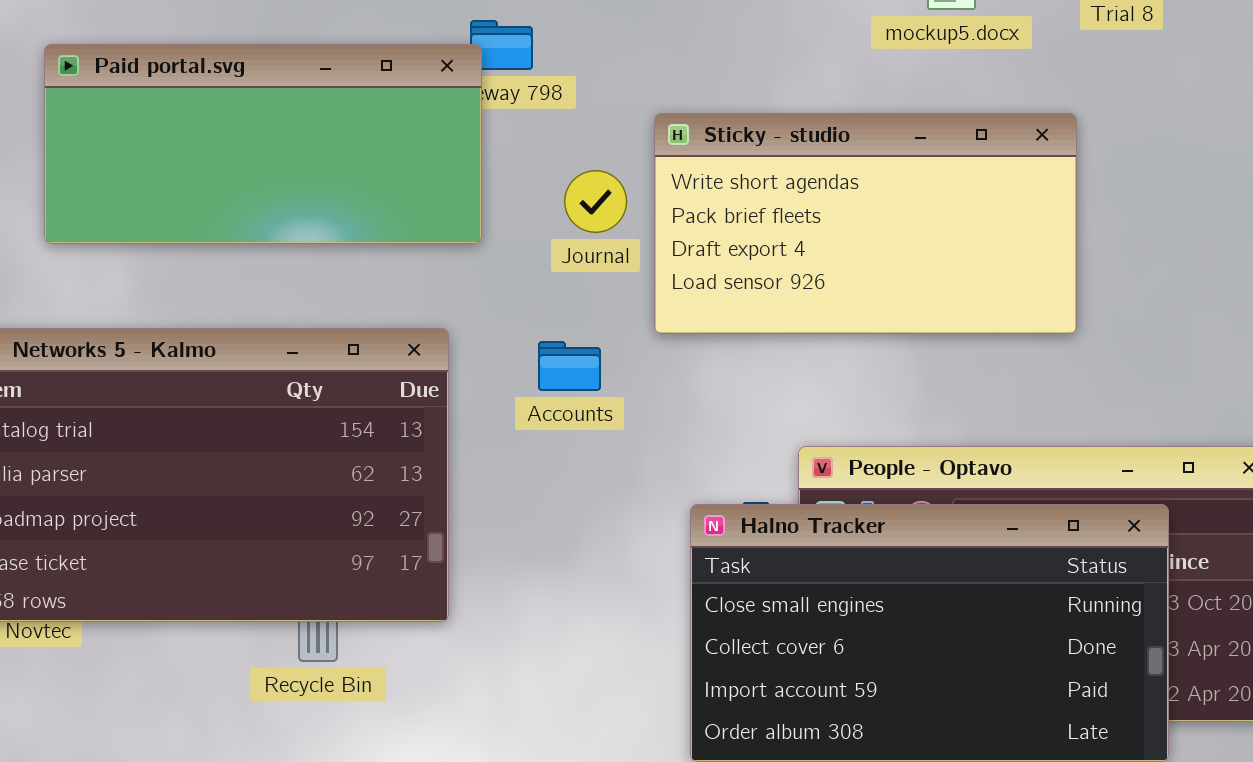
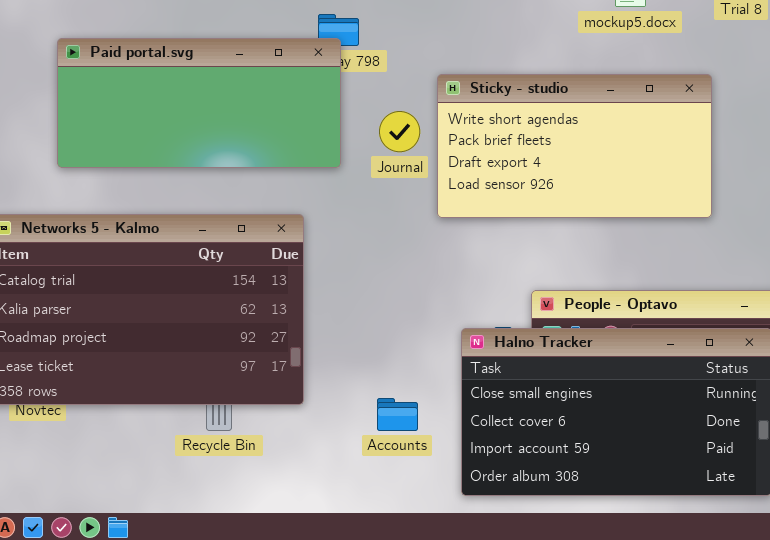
Paid portal.svg: [44,44,482,244] -> [57,38,341,168], moved
Accounts: [538,341,601,391] -> [377,398,418,431], moved

